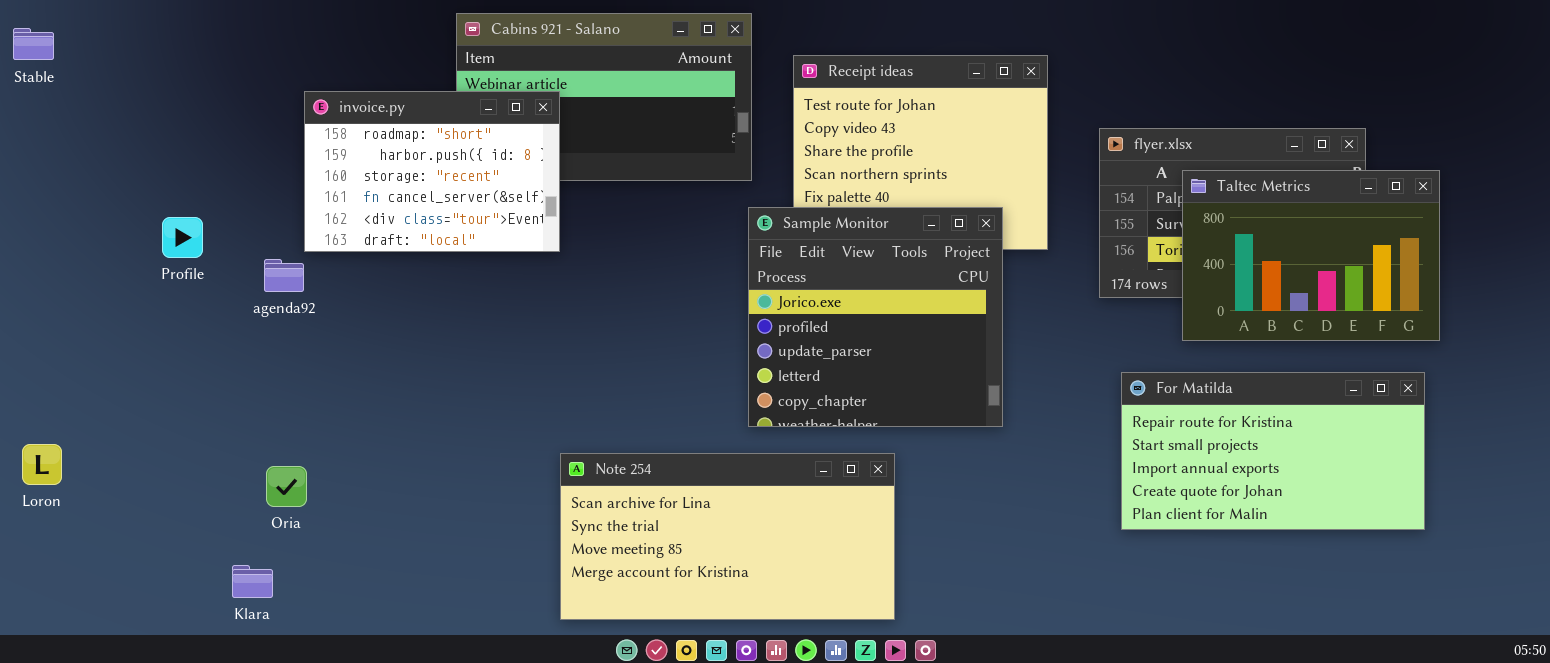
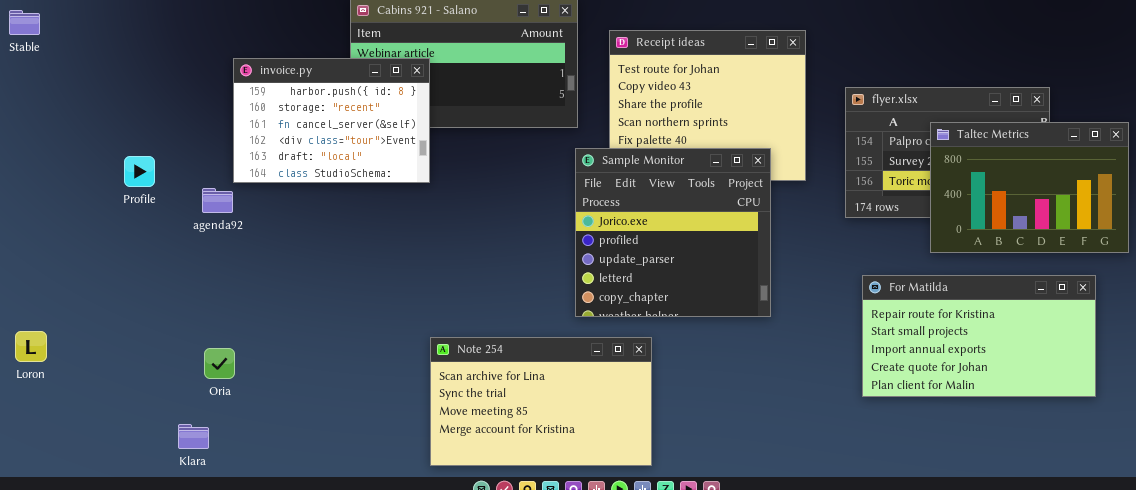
invoice.py: [304,91,560,252] -> [233,58,430,183], scrolled down 1 row
Taltec Metrics: [1182,170,1440,341] -> [930,122,1129,253], moved
Note 254: [560,453,895,620] -> [430,337,652,466], resized

